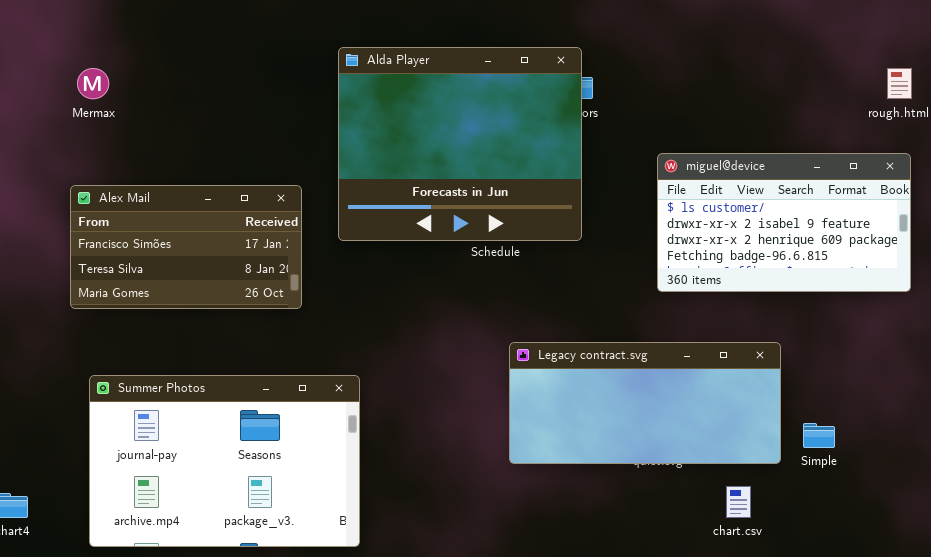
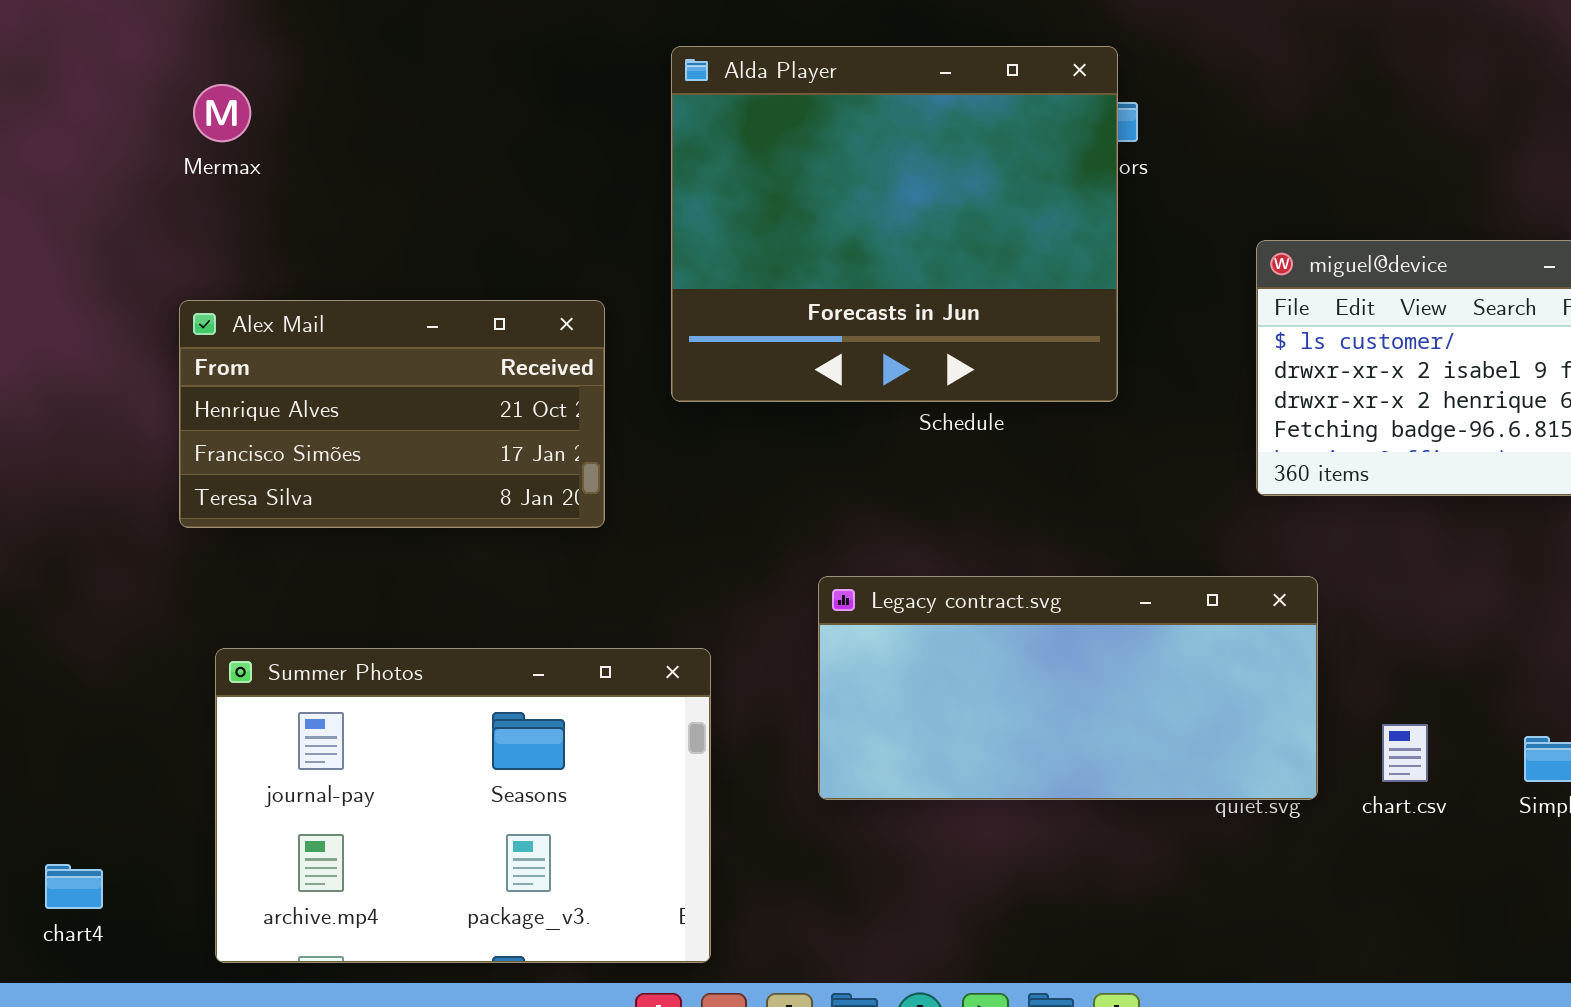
Alex Mail: [70,185,302,309] -> [179,300,605,528], scrolled up 1 row
Legacy contract.svg: [509,342,781,464] -> [818,576,1318,800], moved
chart.csv: [726,486,751,518] -> [1382,724,1428,782], moved

